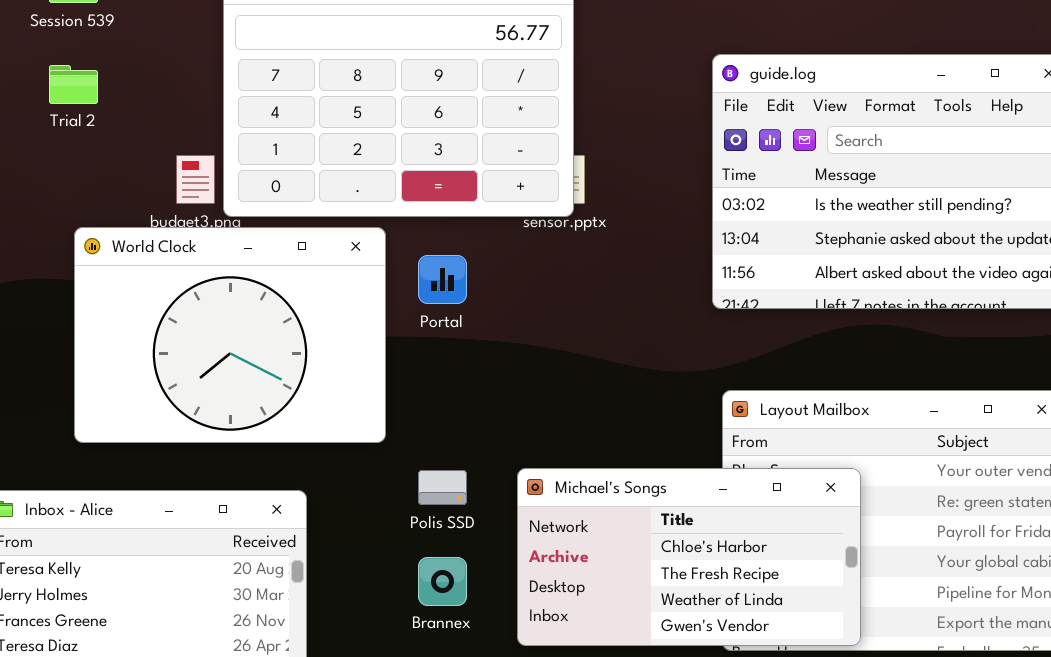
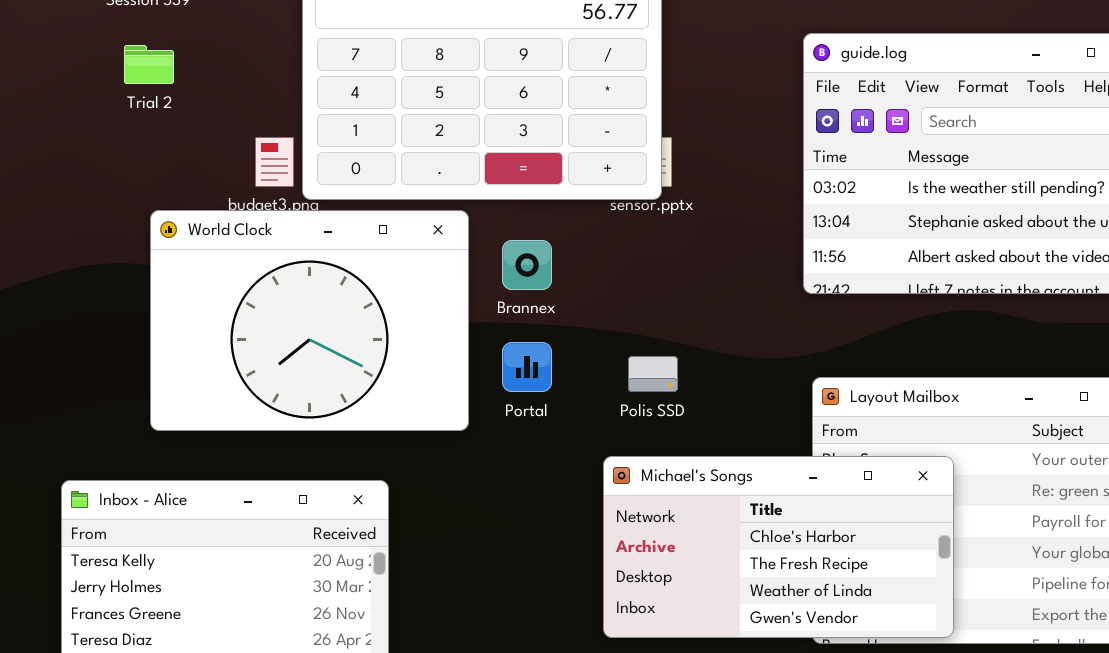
Portal: [418,255,467,304] -> [502,342,552,392], moved
Polis SSD: [418,470,467,505] -> [628,356,678,392], moved
Brannex: [418,557,467,606] -> [502,240,552,290], moved

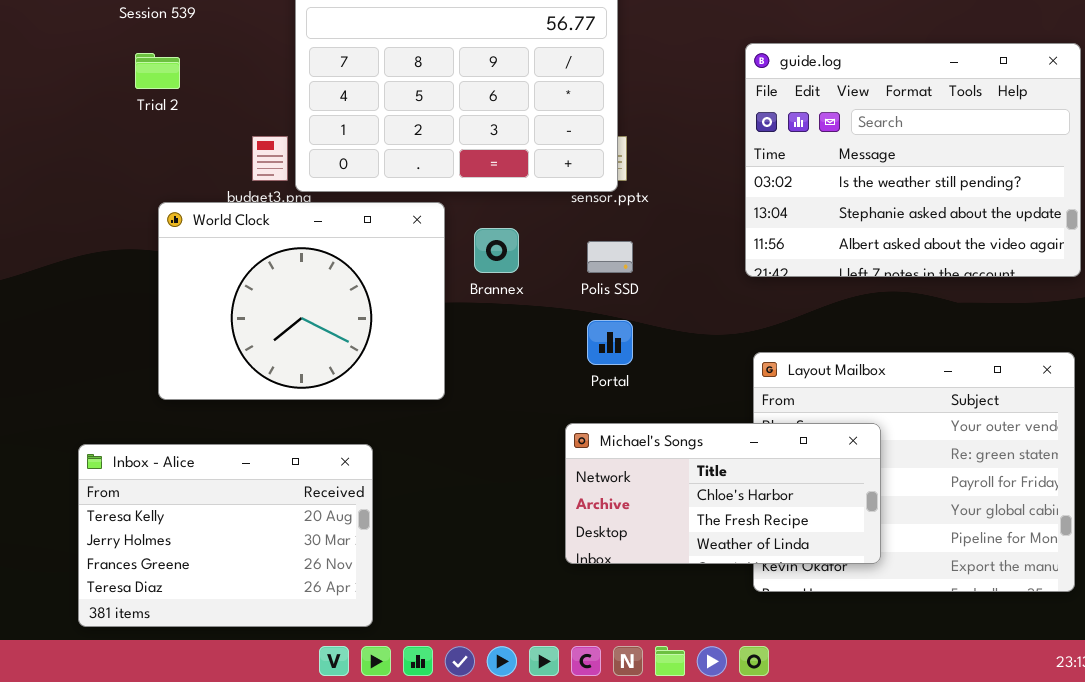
Portal: [502,342,552,392] -> [587,320,633,365], moved
Polis SSD: [628,356,678,392] -> [587,241,633,273], moved
Michael's Songs: [603,456,954,638] -> [565,423,881,564], resized

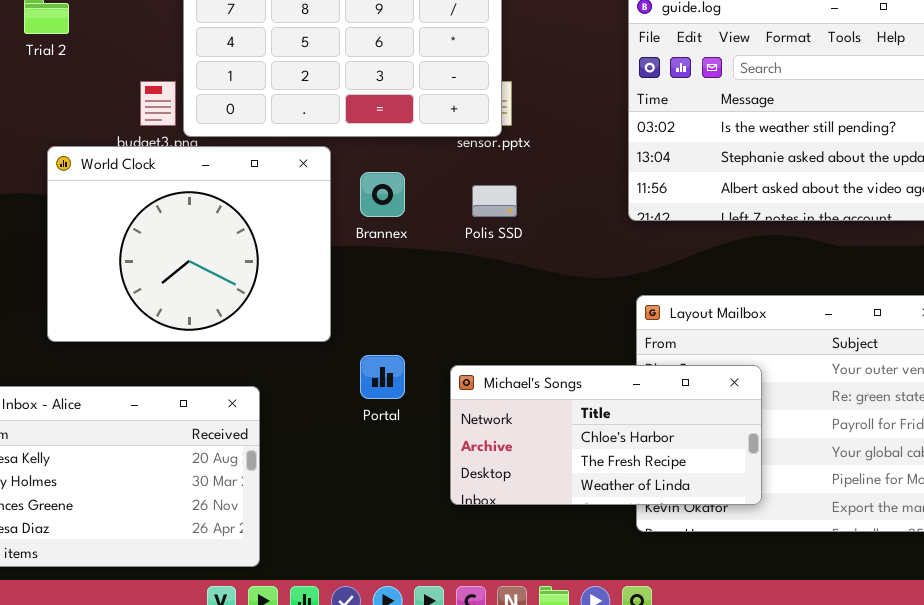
Portal: [587,320,633,365] -> [360,355,405,399], moved

